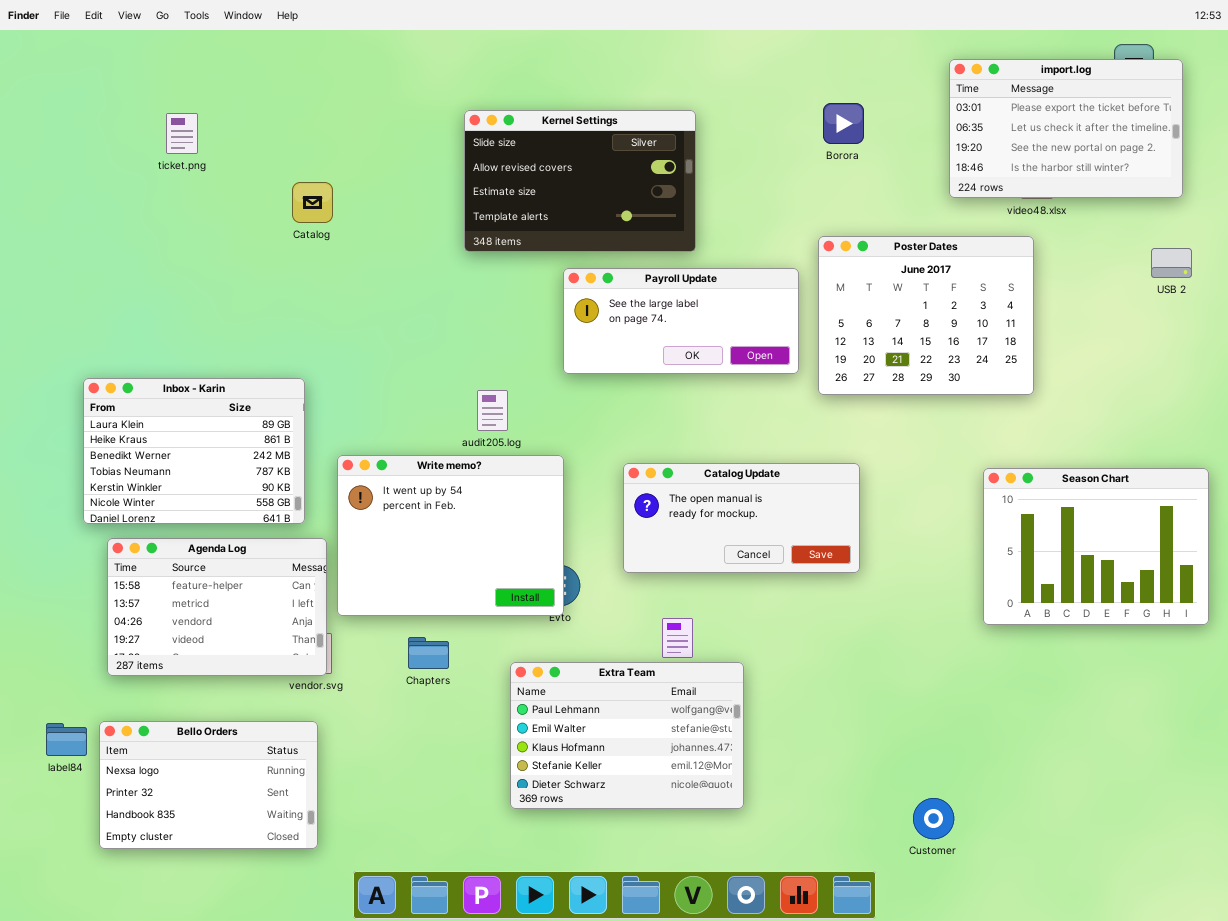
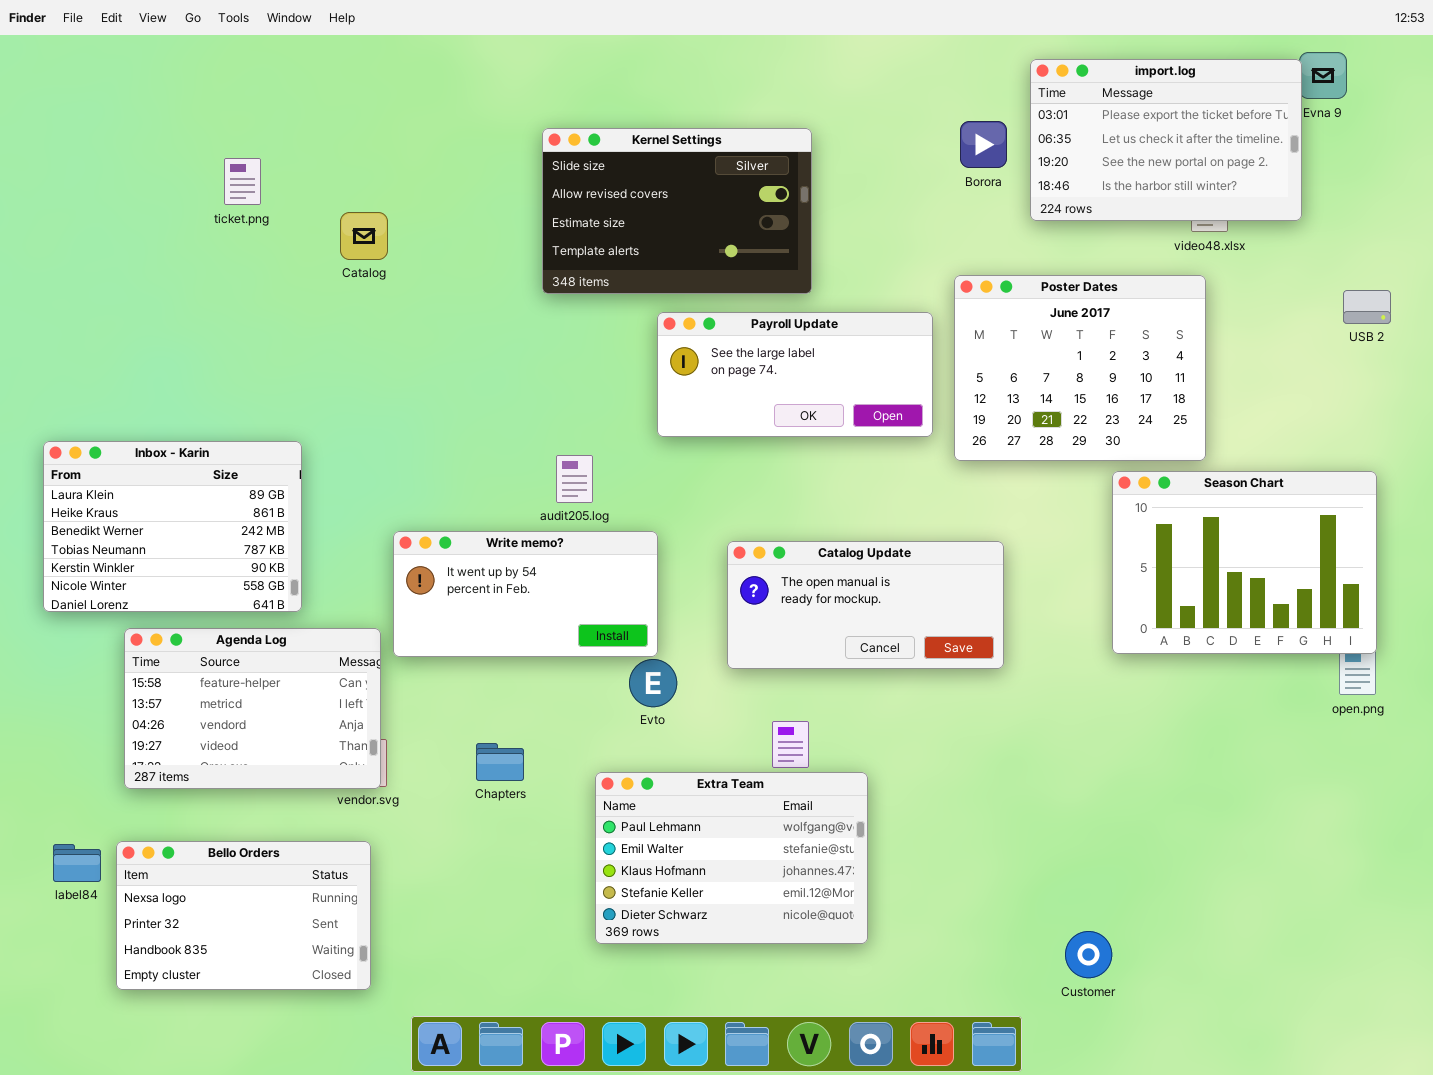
import.log: [949,59,1183,198] -> [1030,59,1302,221], moved
ticket.png: [166,113,198,154] -> [224,158,261,205], moved
Inbox - Karin: [83,378,305,524] -> [43,441,302,612], moved
Write memo?: [337,455,564,616] -> [393,531,658,657], resized
Season Chart: [983,468,1209,625] -> [1112,471,1377,654], moved

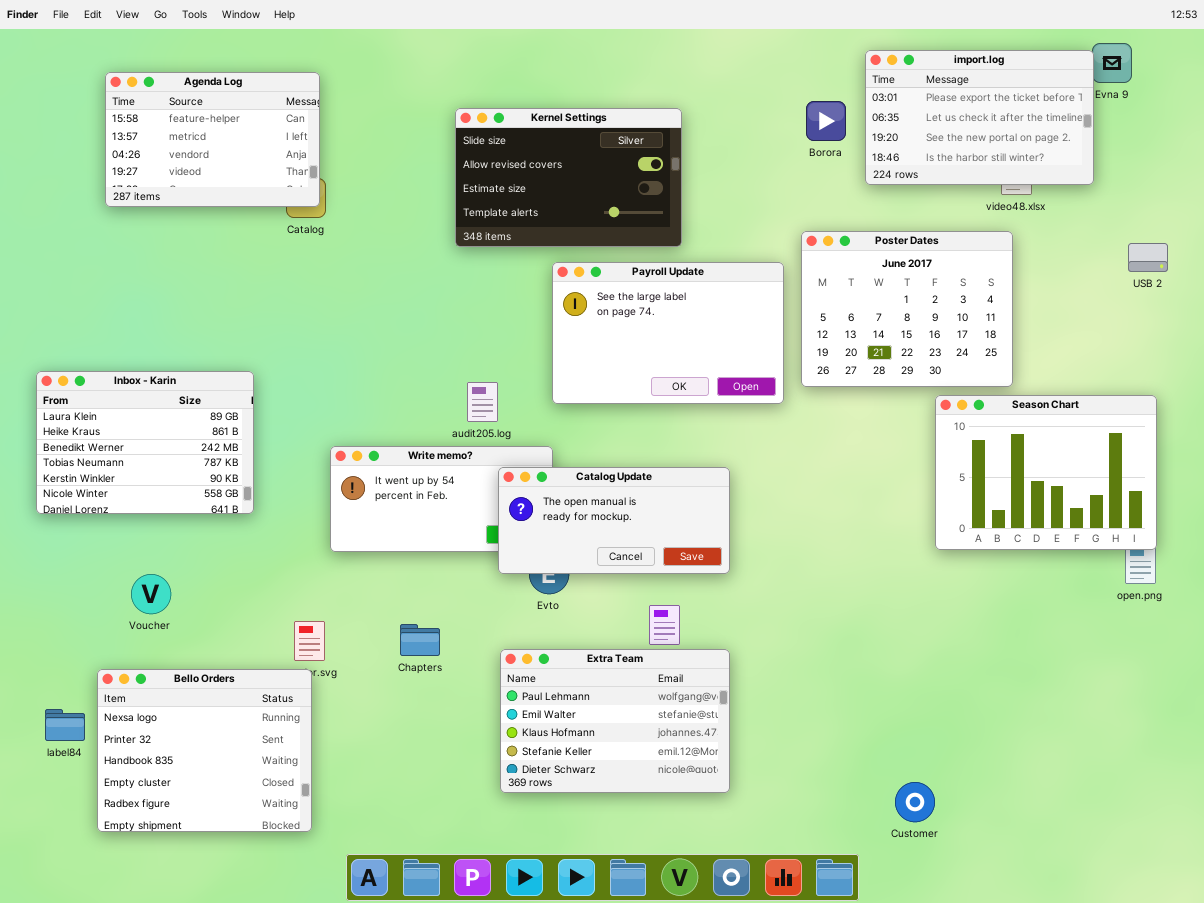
Payroll Update: [657,312,933,437] -> [552,262,784,404], resized
Catalog Update: [727,541,1004,669] -> [498,467,730,574], moved
Agenda Log: [124,628,381,789] -> [105,72,320,207], moved
Bello Orders: [116,841,371,990] -> [97,669,312,832], resized

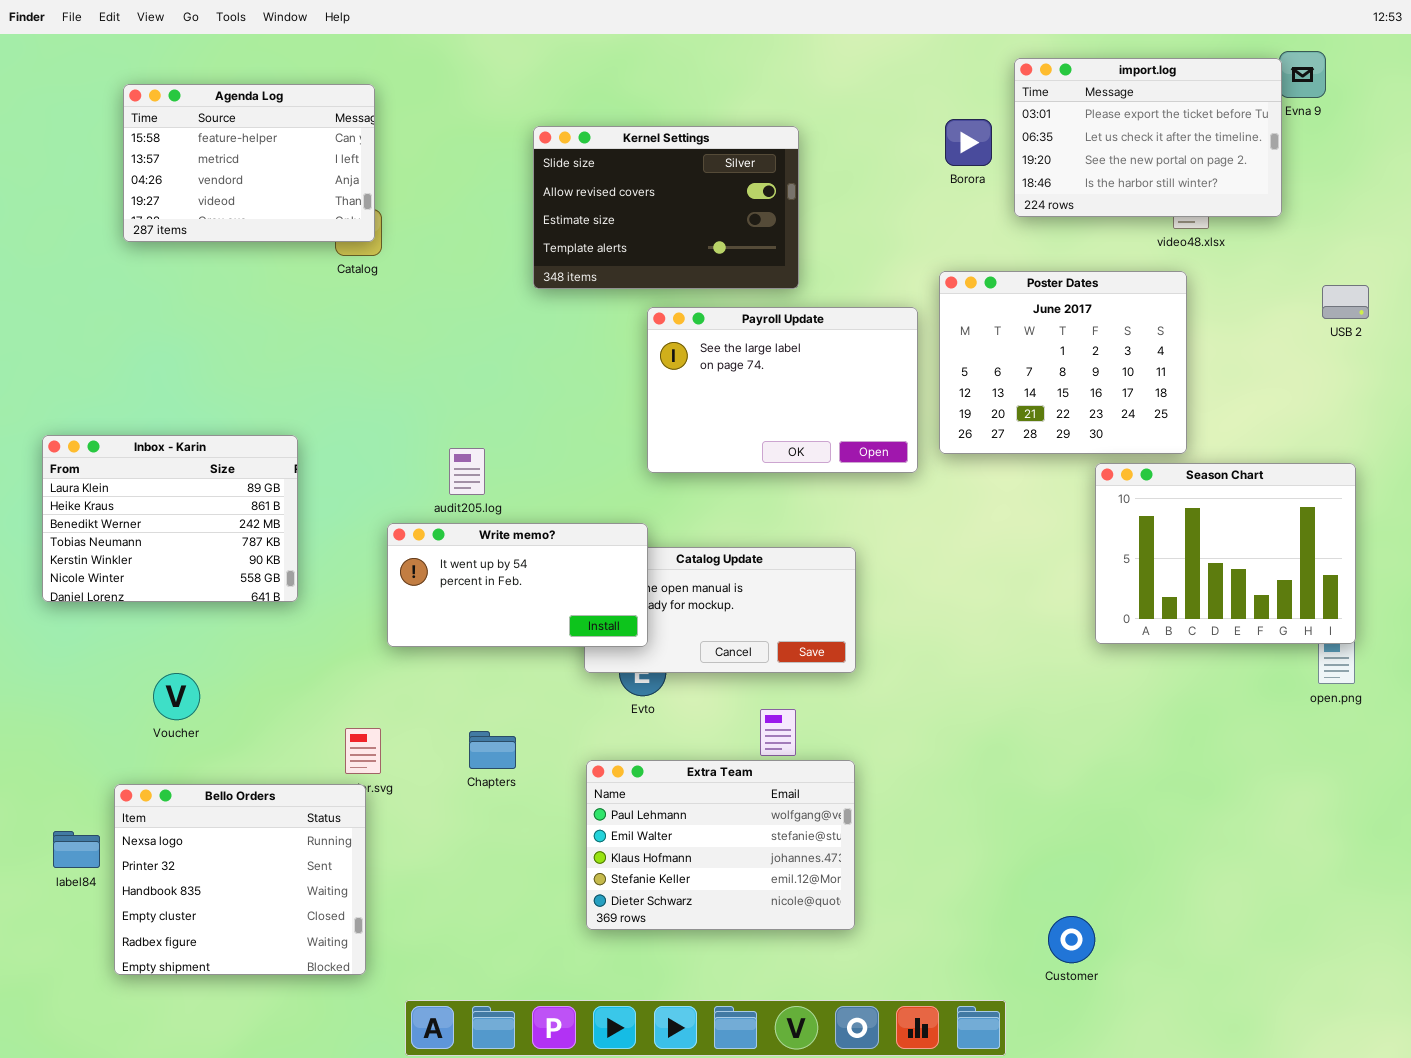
audit205.log: [467,382,498,422] -> [449,448,485,495], moved
Write memo?: [330,446,553,552] -> [387,523,648,647], raised

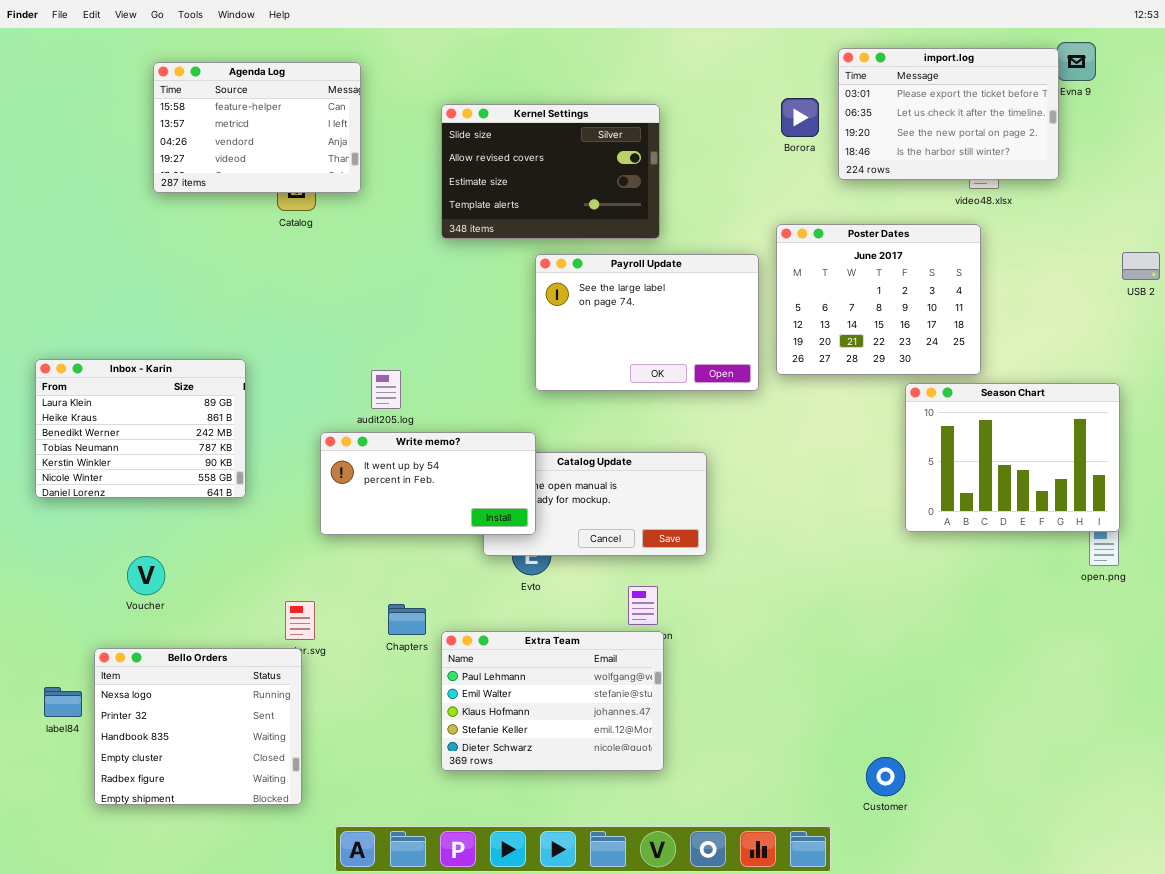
Agenda Log: [123,84,375,242] -> [153,62,361,193], moved
USB 2: [1322,285,1369,319] -> [1122,252,1160,280], moved
Extra Team: [586,760,855,930] -> [441,631,664,771], moved

